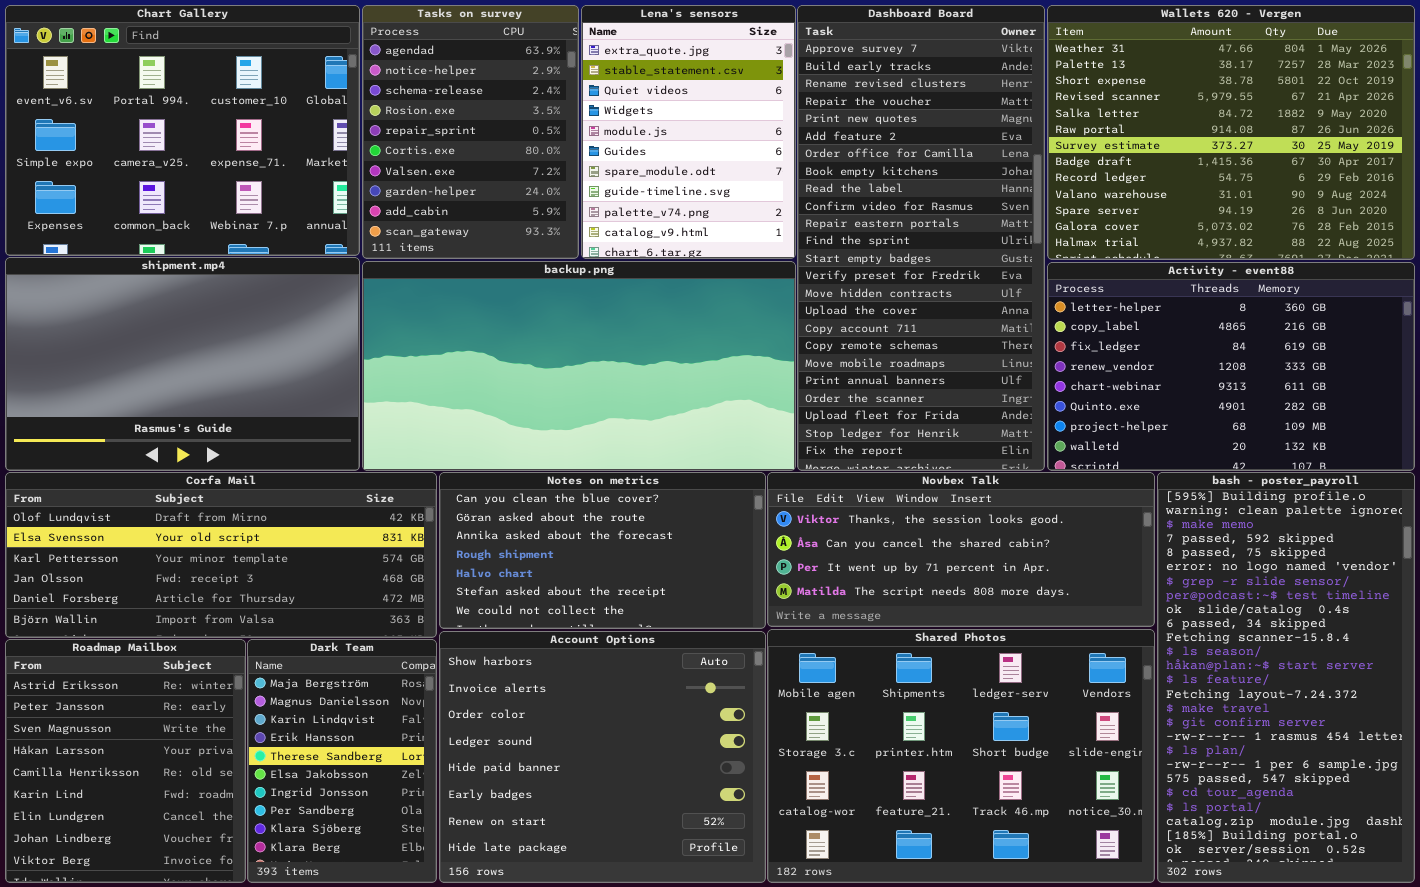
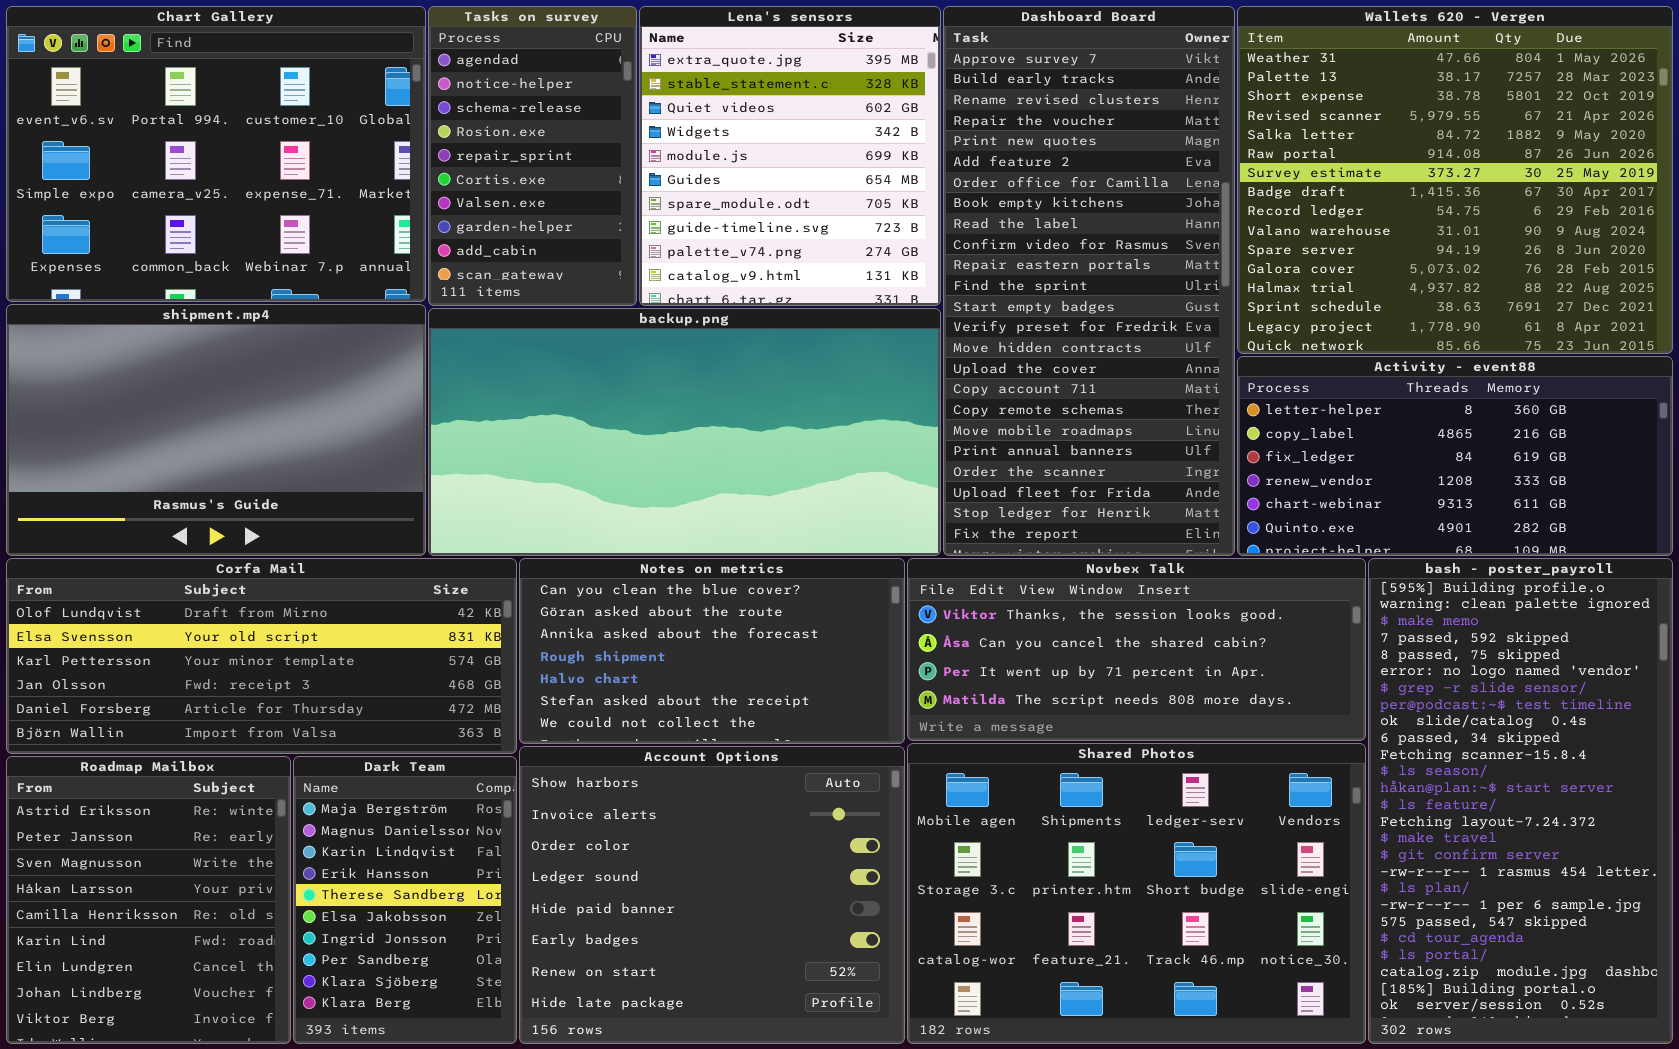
Tasks on survey: [362,5,579,259] -> [428,6,637,306], resized
Lena's sensors: [581,5,796,259] -> [639,6,941,306], resized
Wallets 620 - Vergen: [1047,5,1415,260] -> [1237,6,1673,354], resized
Activity - event88: [1047,262,1415,471] -> [1237,356,1673,556], resized

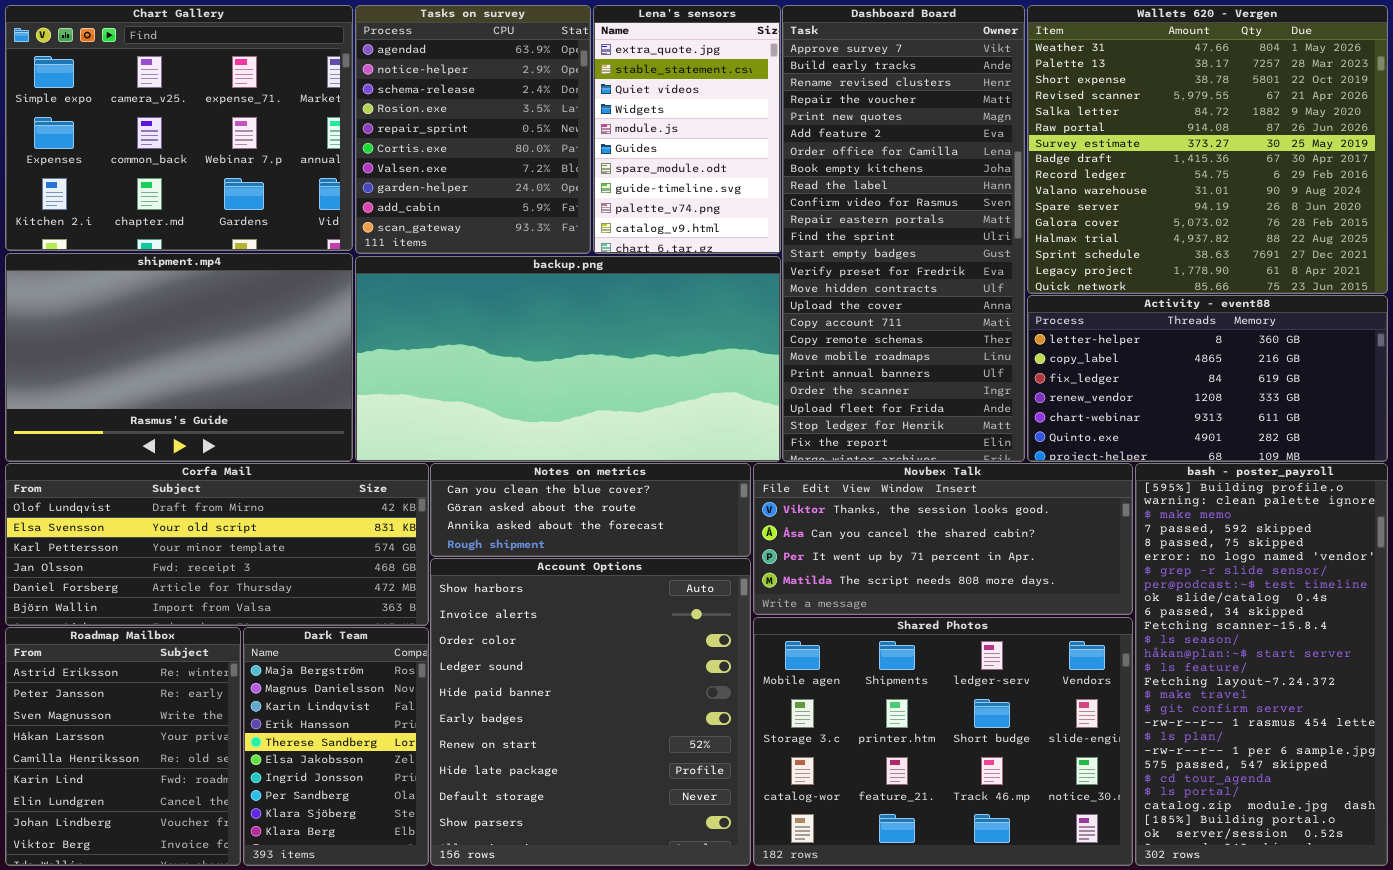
Chart Gallery: [6,6,426,302] -> [5,5,353,251], scrolled down 1 row
Tasks on survey: [428,6,637,306] -> [355,5,591,254], resized
Lena's sensors: [639,6,941,306] -> [593,5,781,254], resized
Notes on metrics: [519,558,905,744] -> [430,463,751,557], resized
Account Options: [519,746,905,1044] -> [430,558,751,866], resized

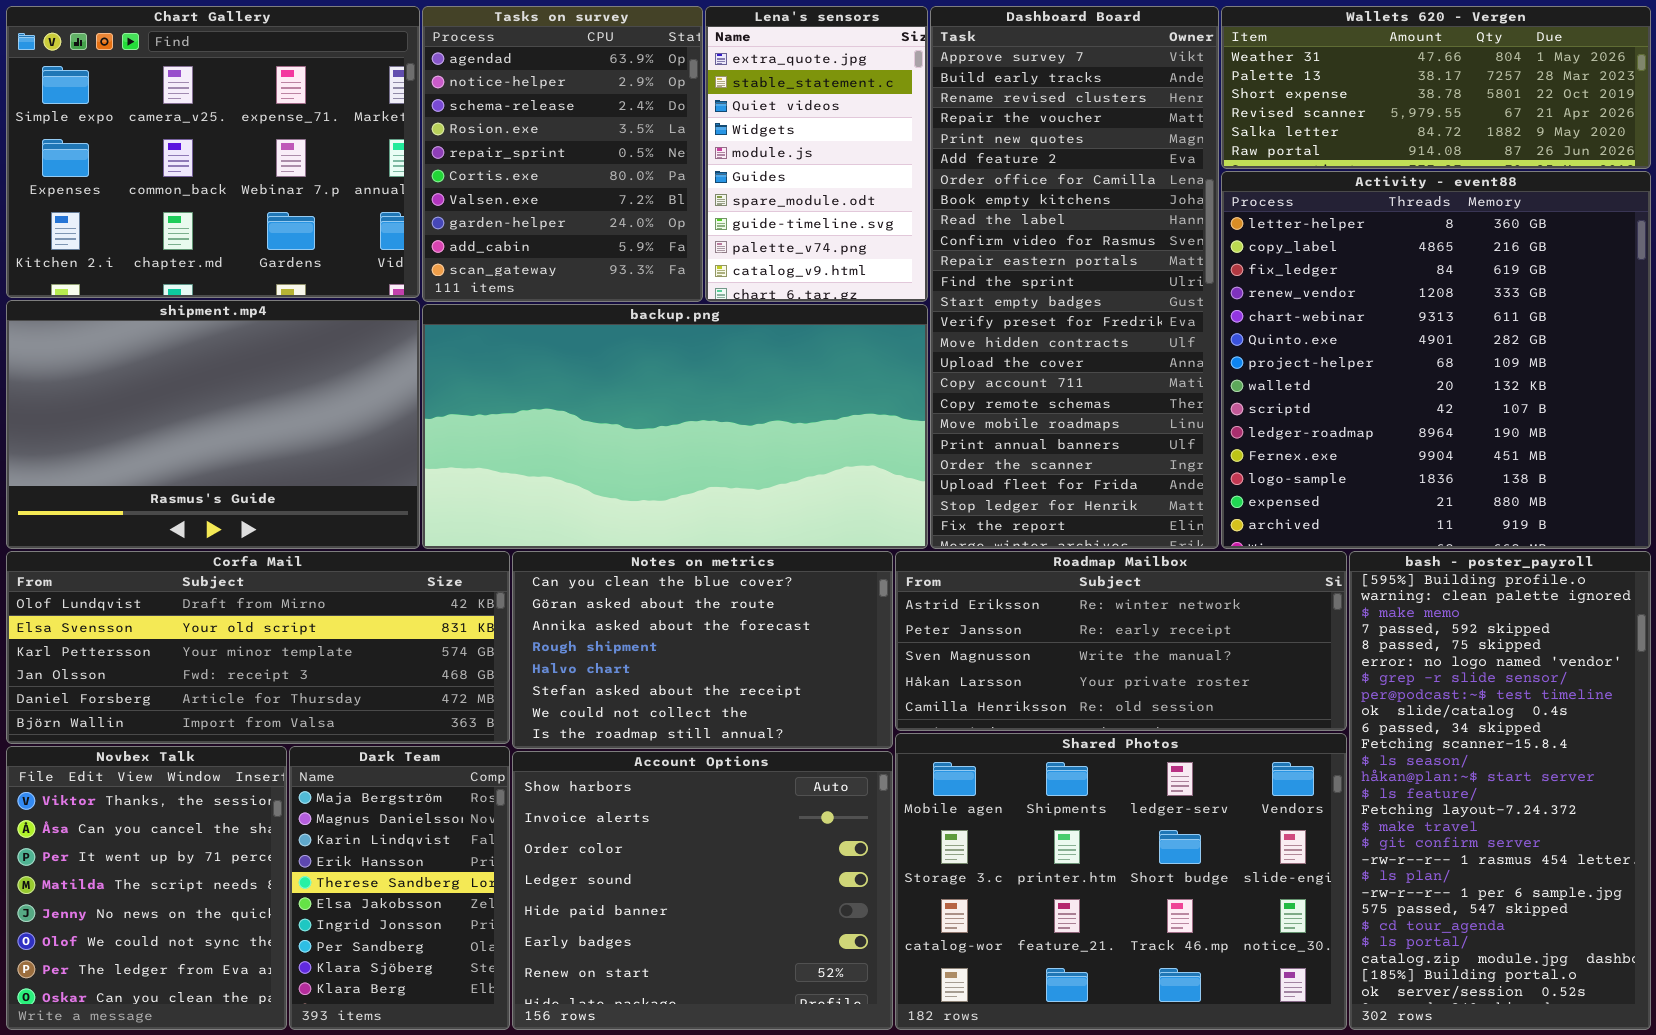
Wallets 620 - Vergen: [1027,5,1388,294] -> [1221,6,1651,169], resized
Activity - event88: [1027,295,1388,462] -> [1221,171,1651,549], resized
Notes on metrics: [430,463,751,557] -> [512,551,893,749], resized
Novbex Talk: [753,463,1133,615] -> [6,746,287,1030], moved, resized
Account Options: [430,558,751,866] -> [512,751,893,1030], resized
Roadmap Mailbox: [5,627,241,866] -> [895,551,1347,731], moved, resized

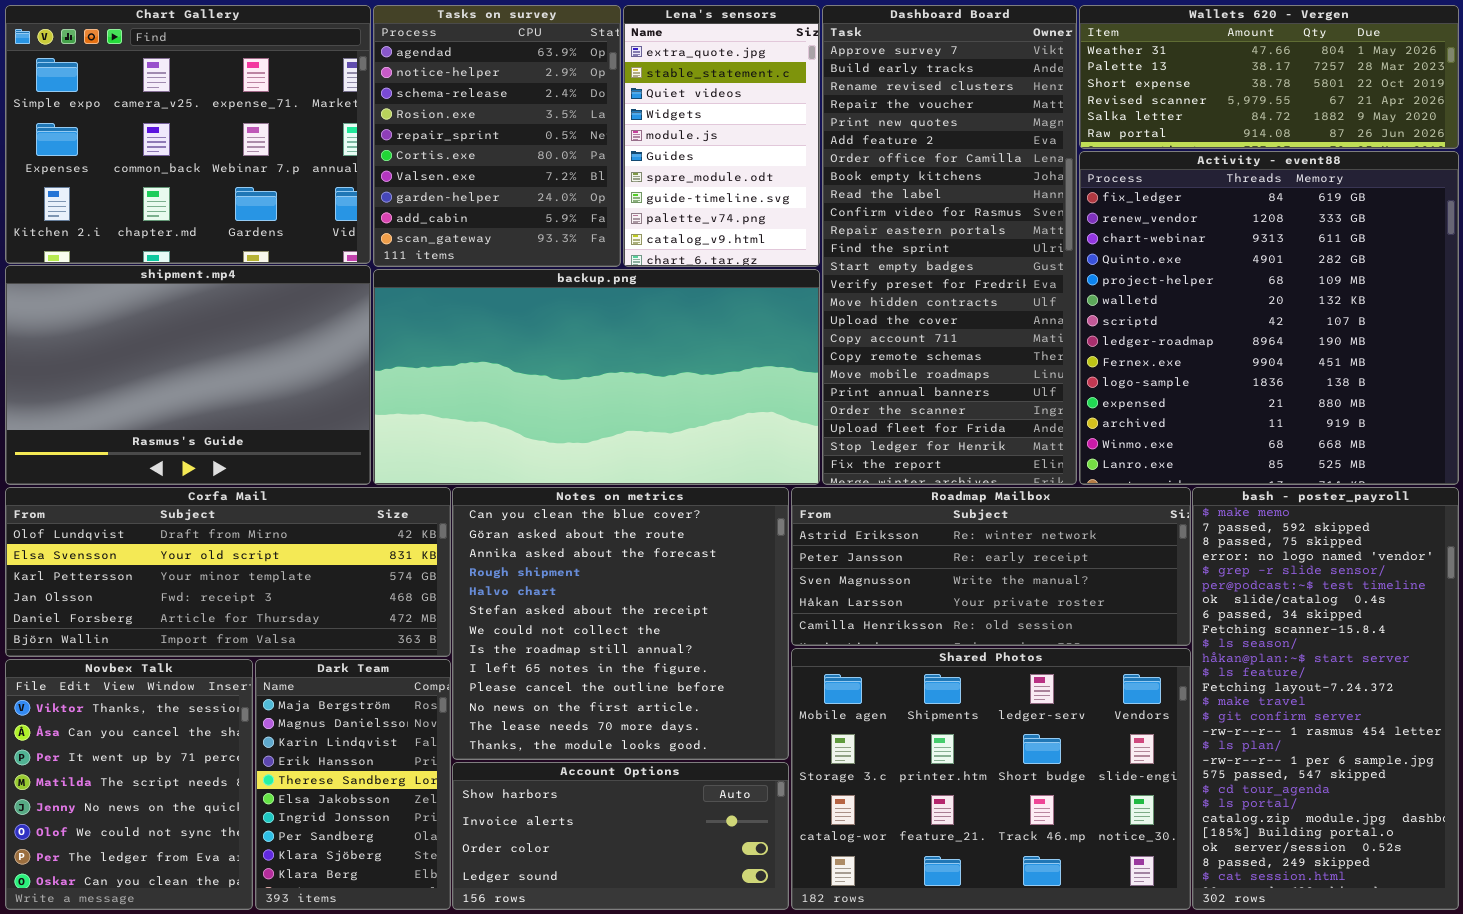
Activity - event88: [1221,171,1651,549] -> [1079,151,1459,485], scrolled down 2 rows
Notes on metrics: [512,551,893,749] -> [452,487,789,760], resized
bash - poster_payroll: [1349,551,1651,1030] -> [1192,487,1459,910], scrolled down 2 rows
Account Options: [512,751,893,1030] -> [452,762,789,910], resized

